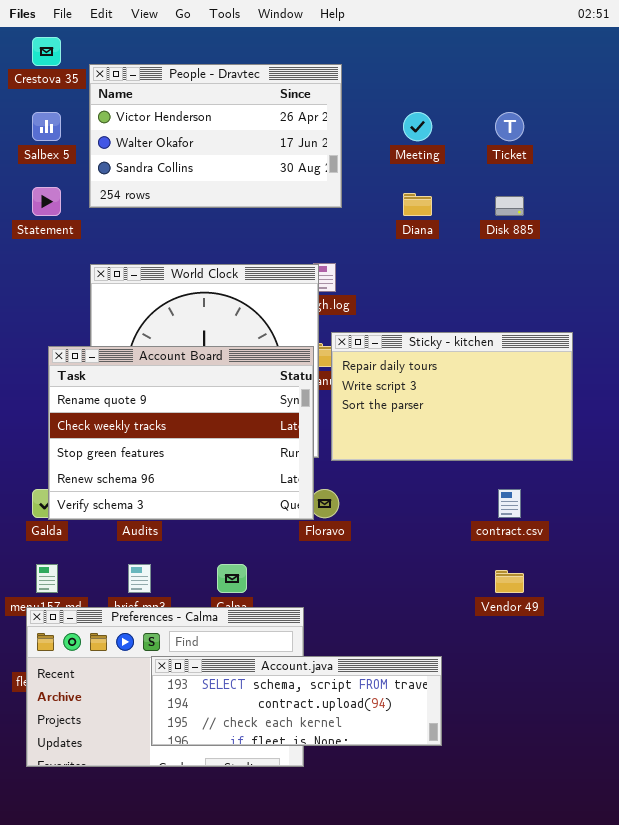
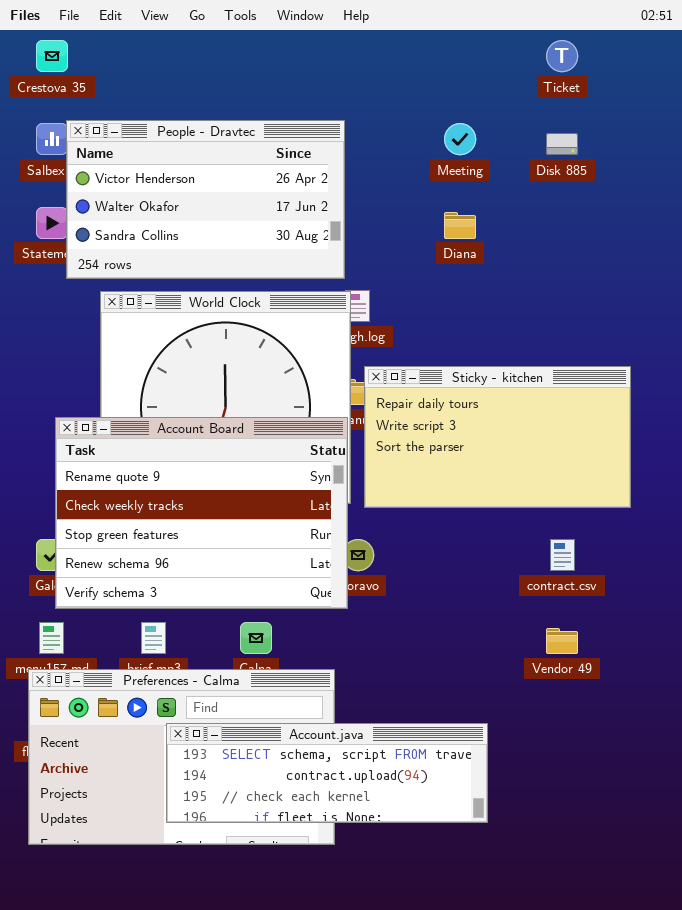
People - Dravtec: [89,64,342,208] -> [66,120,345,279], moved
Ticket: [495,112,524,141] -> [546,40,578,72], moved
Disk 885: [495,196,524,216] -> [546,133,578,155], moved
Account Board: [48,346,314,520] -> [55,417,348,609], moved

